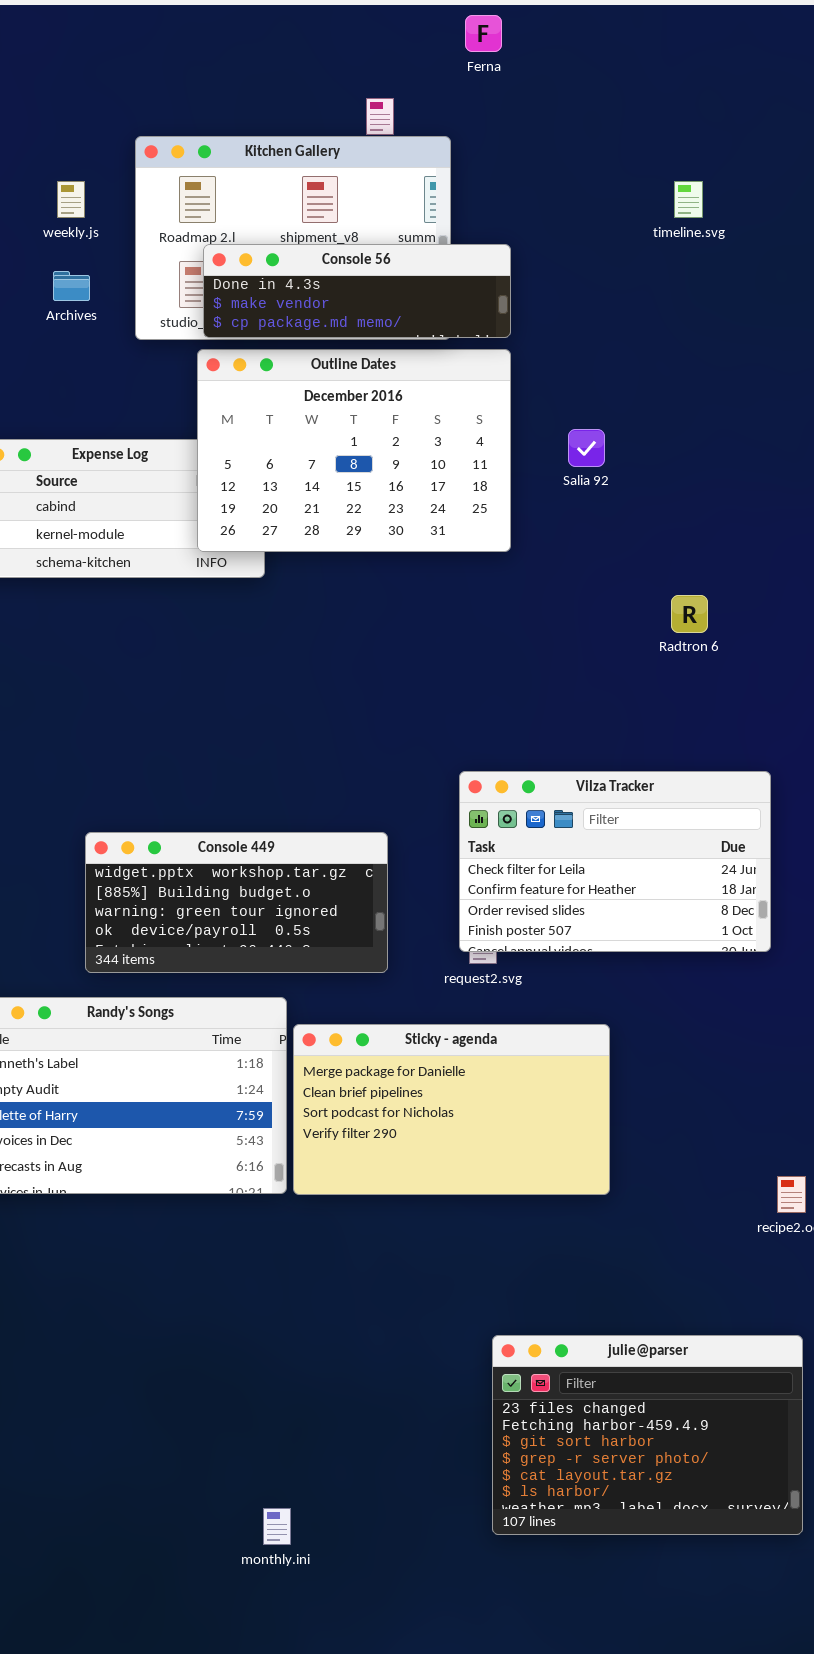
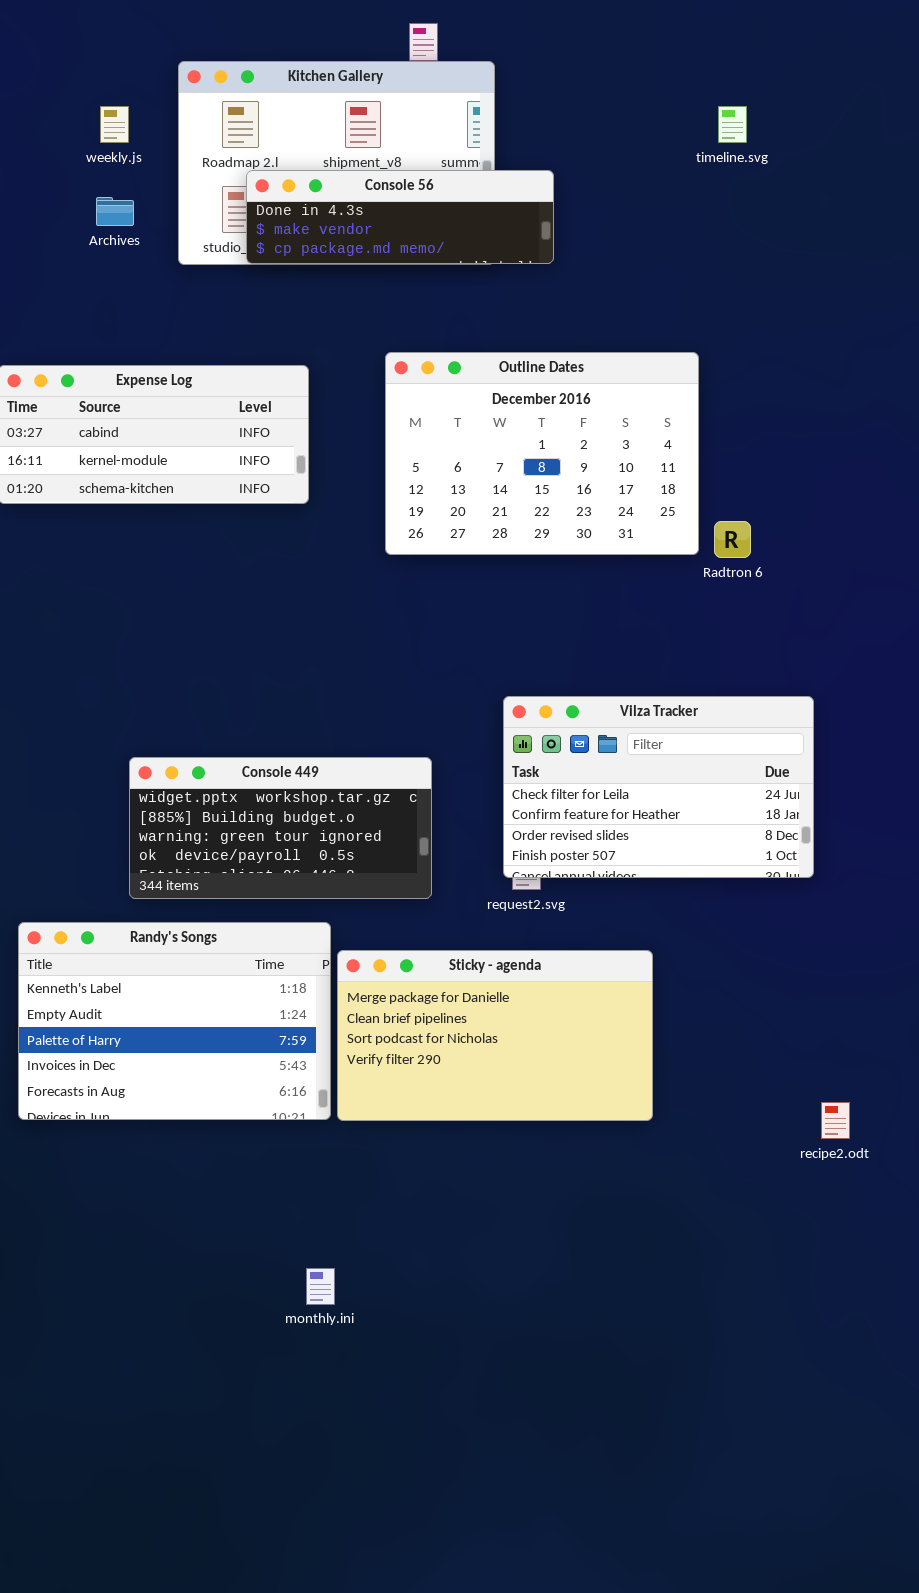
Outline Dates: [197,349,511,552] -> [385,352,699,555], moved
julie@parser: [492,1335,803,1535] -> none, closed
monthly.ini: [263,1508,291,1545] -> [306,1268,335,1305], moved

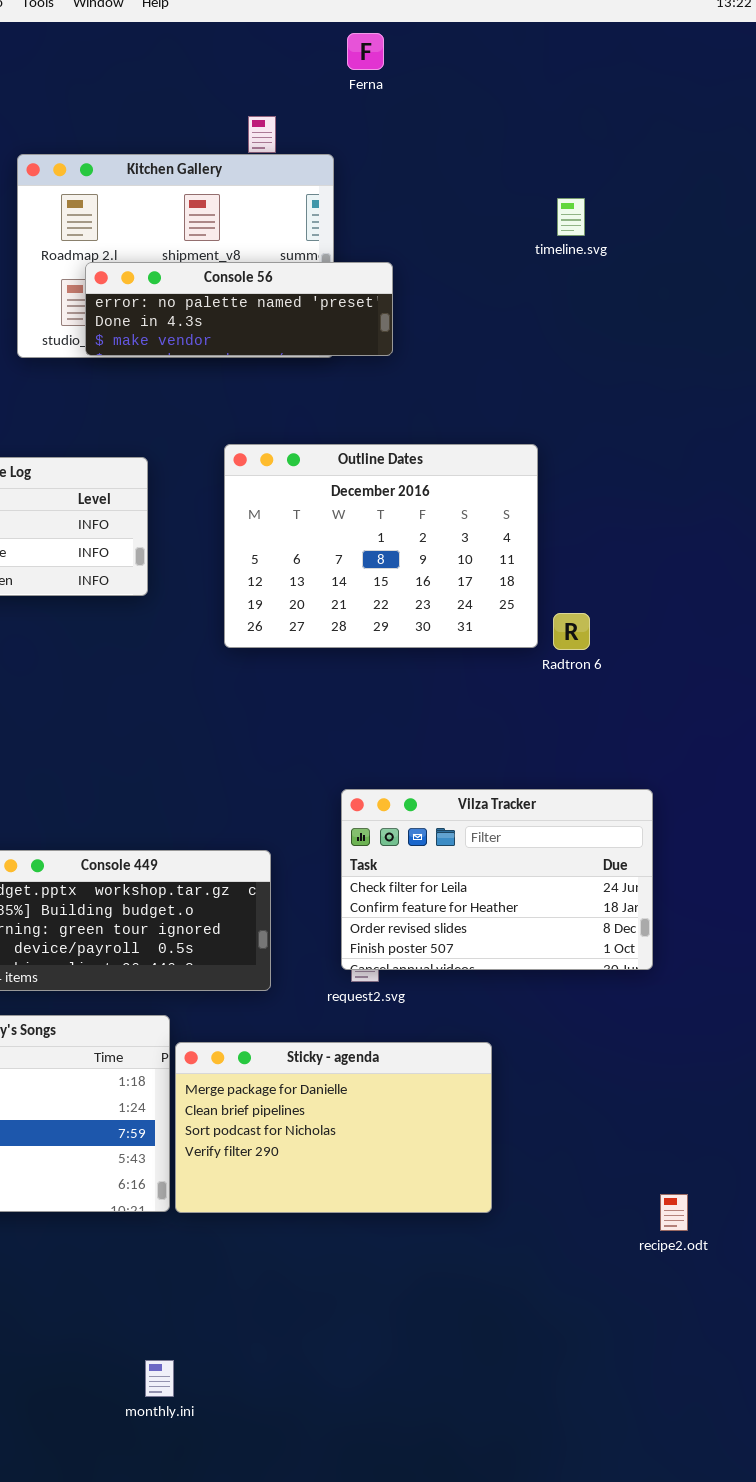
Console 56: [246,170,554,264] -> [85,262,393,356], scrolled up 1 row

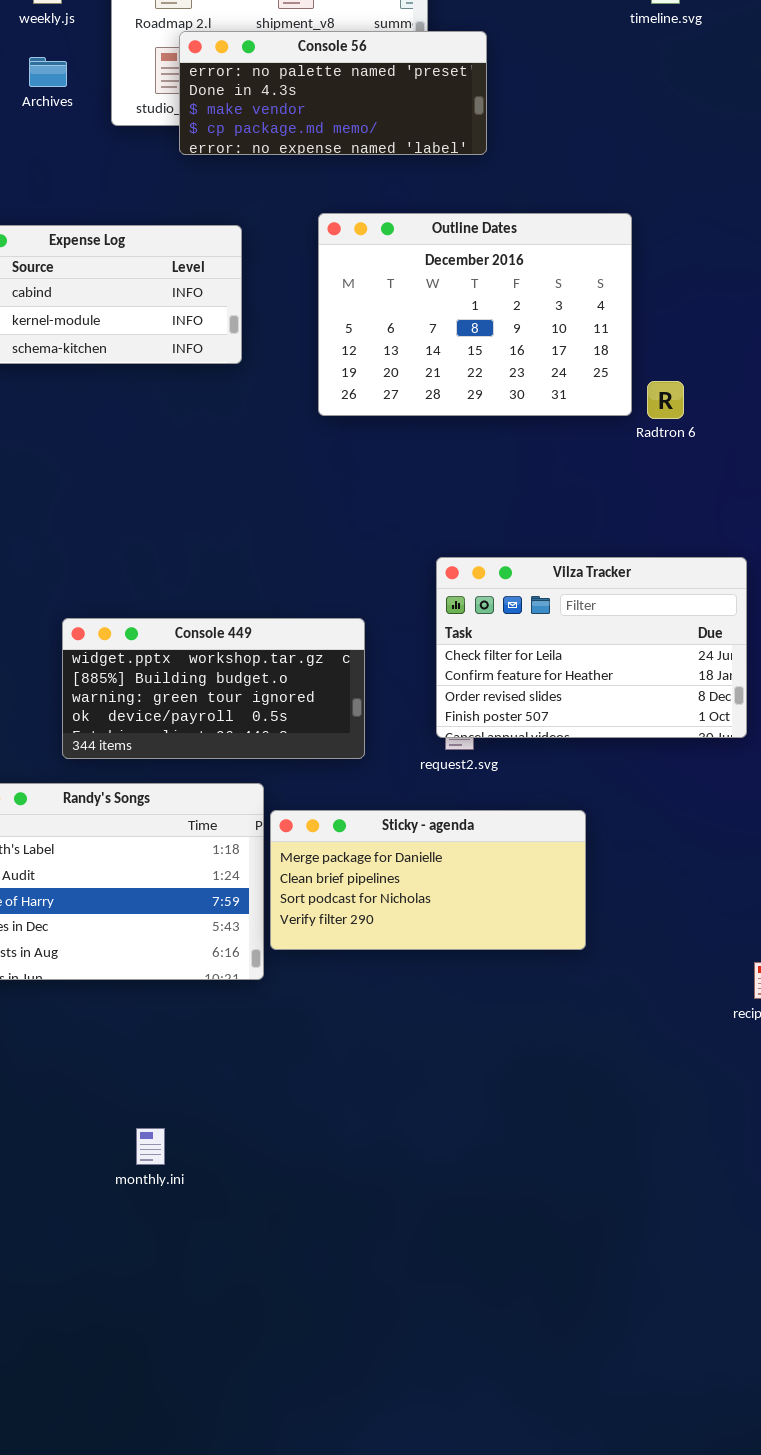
Console 56: [85,262,393,356] -> [179,31,487,155], resized
Sticky - agenda: [175,1042,492,1213] -> [270,810,586,950], resized
monthly.ini: [145,1360,174,1397] -> [136,1128,165,1165], moved

